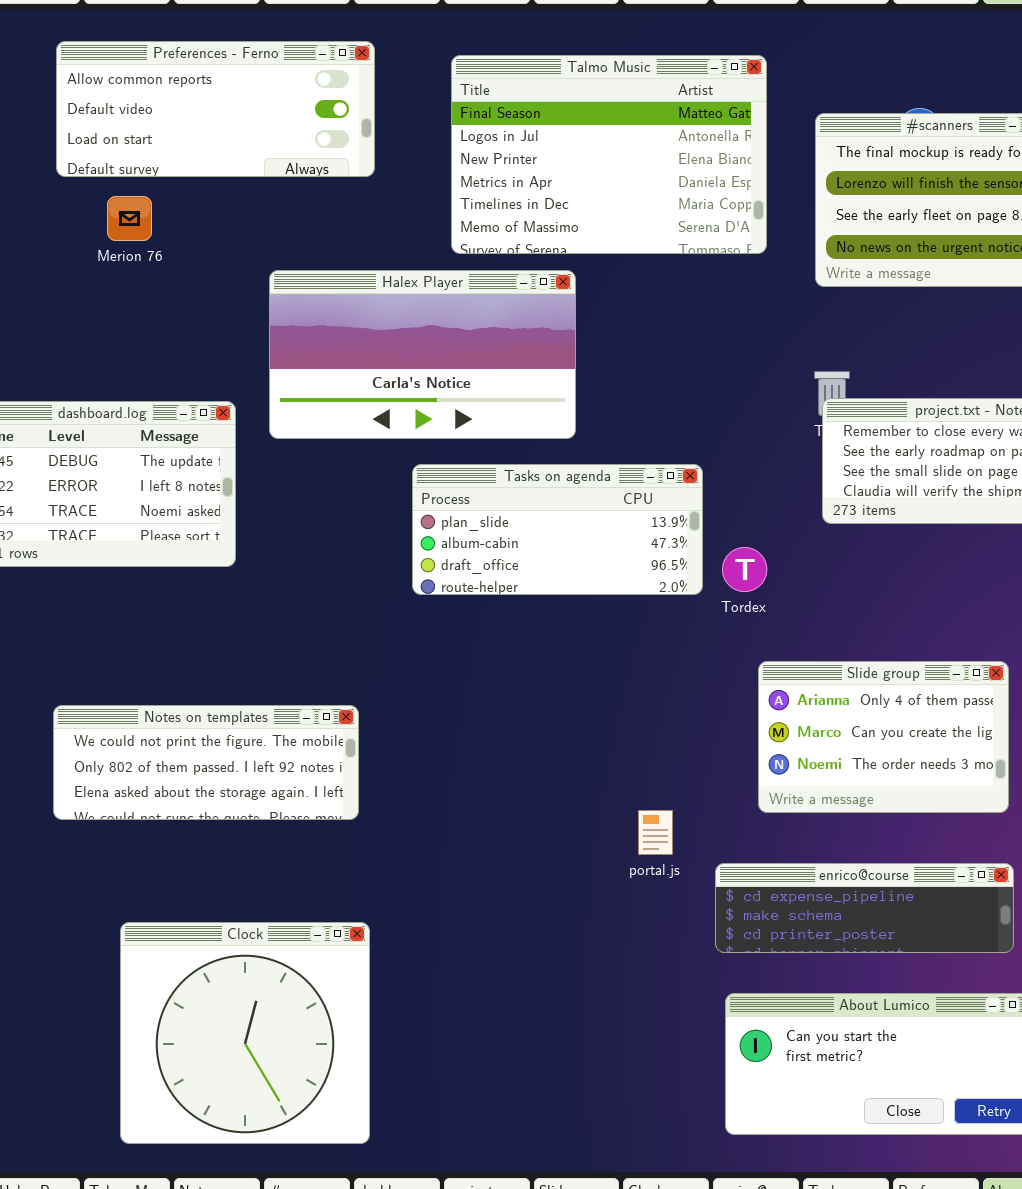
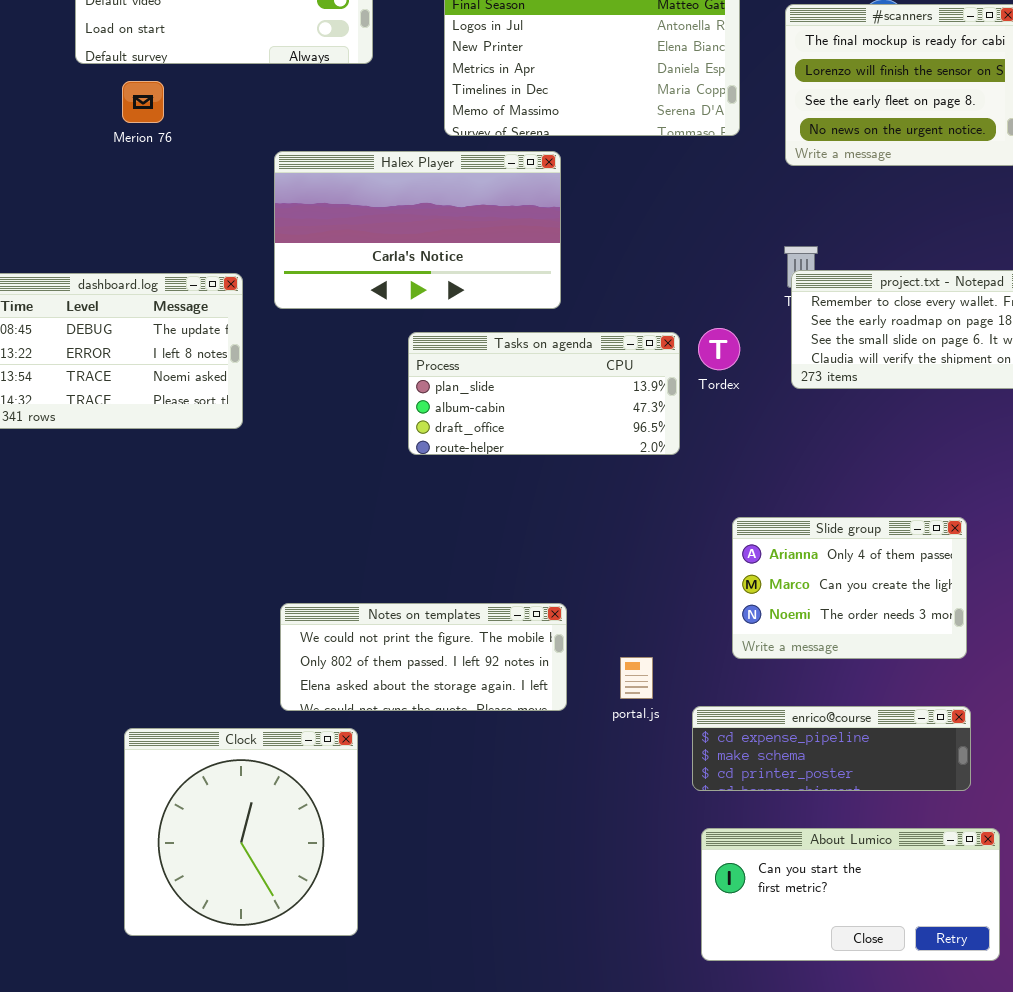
Tordex: [722,547,767,592] -> [698,328,740,370], moved
Notes on templates: [53,705,359,820] -> [280,603,567,711], moved
Clock: [120,922,370,1144] -> [124,728,358,936], moved

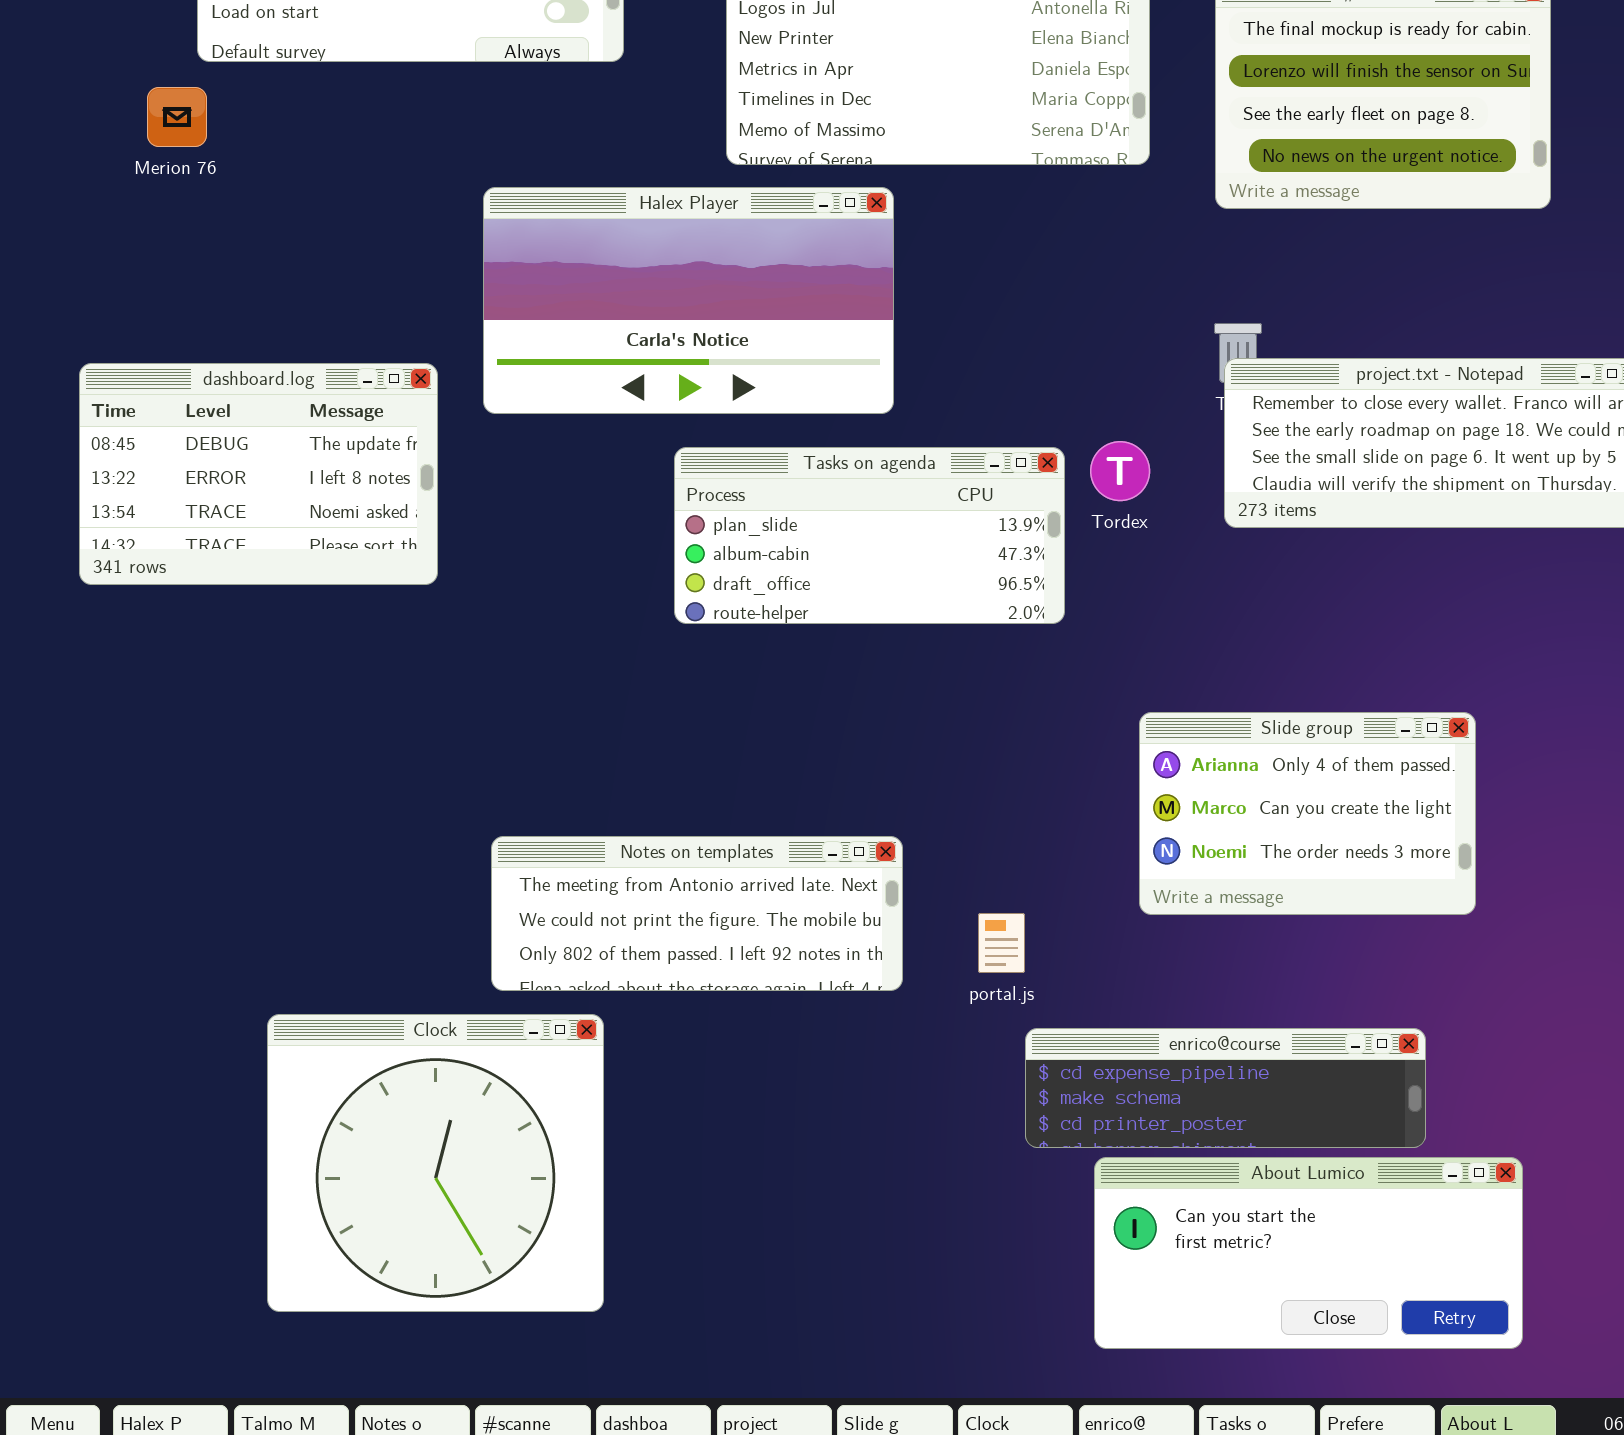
Merion 76: [122,81,164,123] -> [147,87,207,147], moved
Notes on templates: [280,603,567,711] -> [491,836,903,991], scrolled up 1 row
enrico@course: [692,706,971,791] -> [1025,1028,1426,1148], moved

